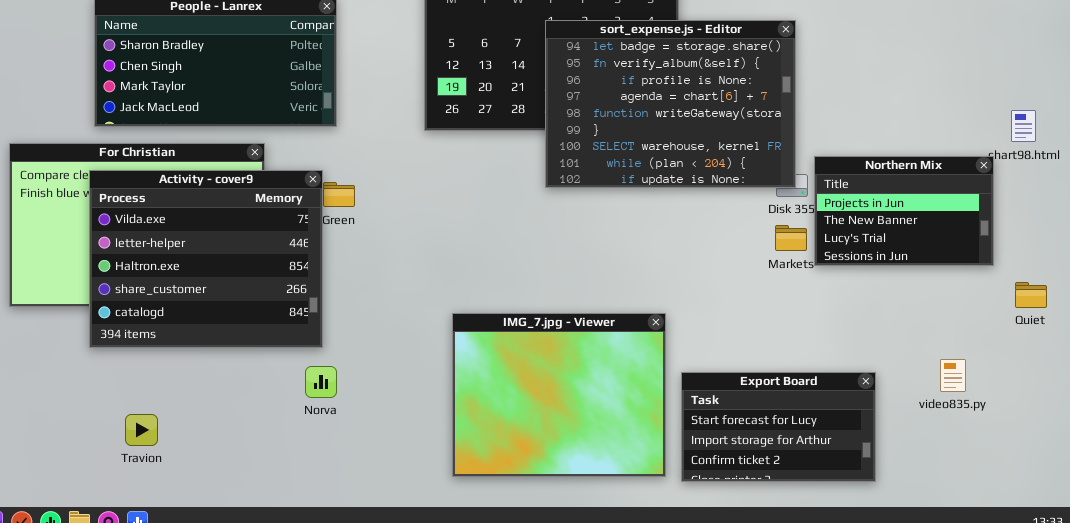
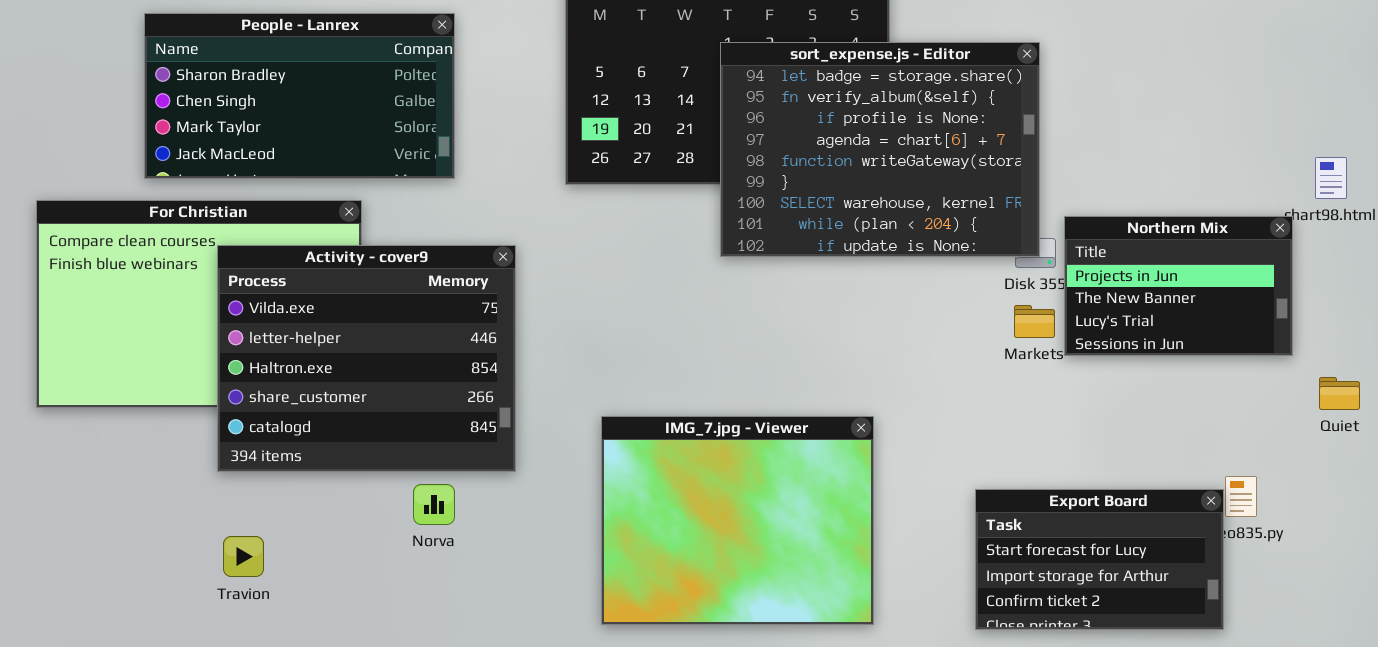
Activity - cover9: [89,170,323,348] -> [217,245,516,472], moved
Export Board: [681,372,876,482] -> [975,489,1224,630], moved
Travion: [125,414,158,446] -> [223,536,264,577], moved

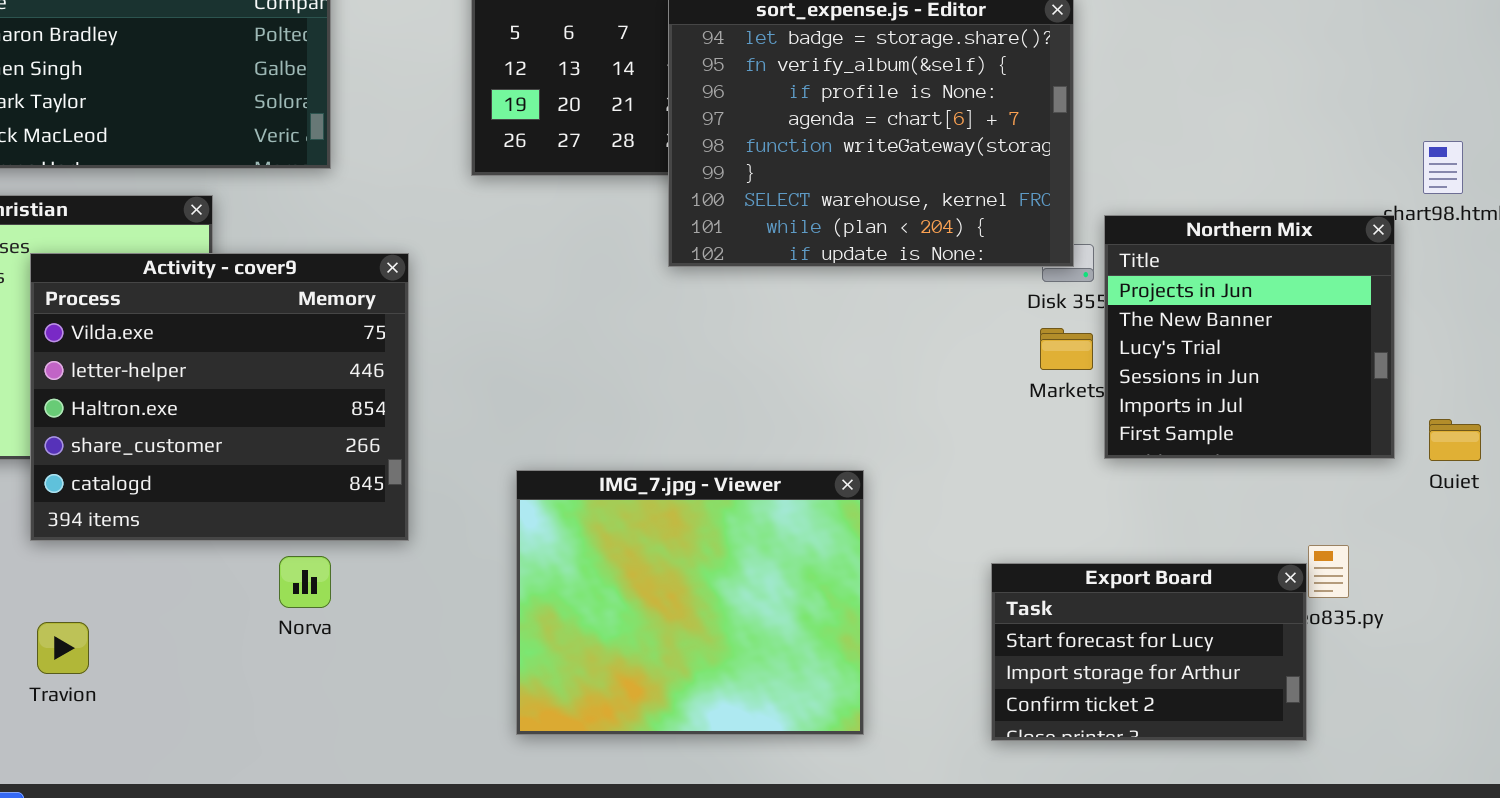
Northern Mix: [1064,216,1293,356] -> [1104,215,1395,459], resized

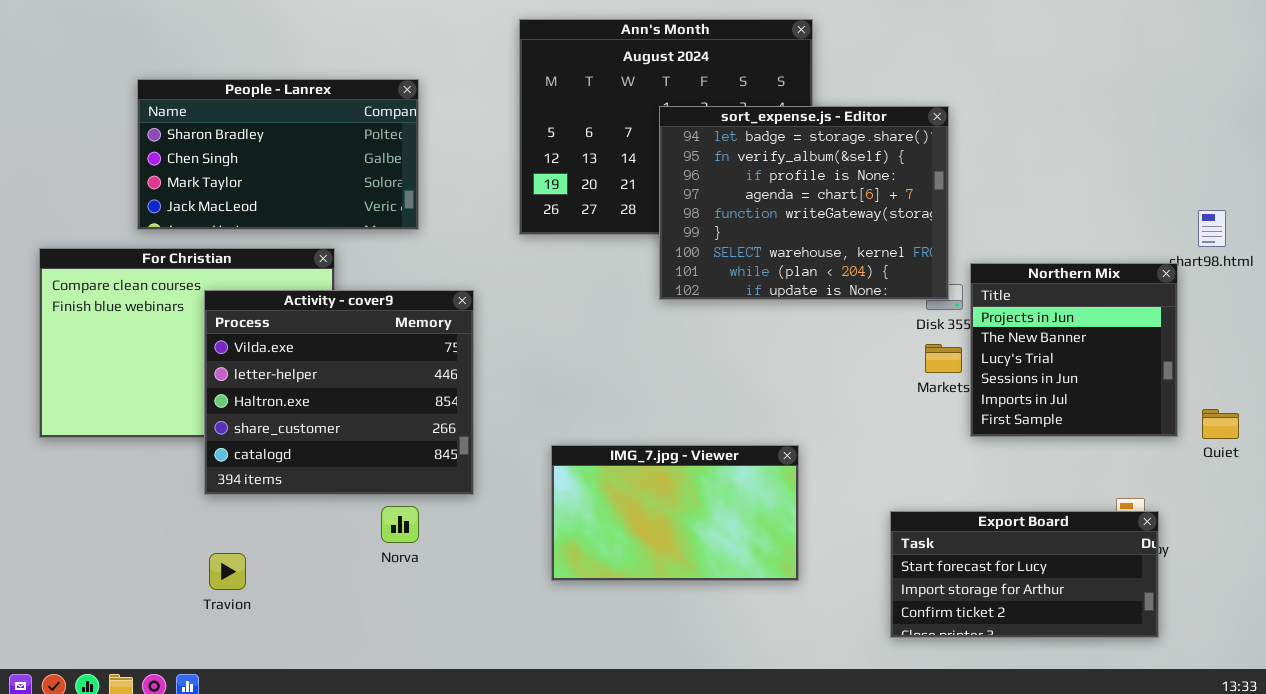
IMG_7.jpg - Viewer: [516,470,864,735] -> [551,445,799,581], resized
Export Board: [991,563,1307,741] -> [890,511,1159,638], resized

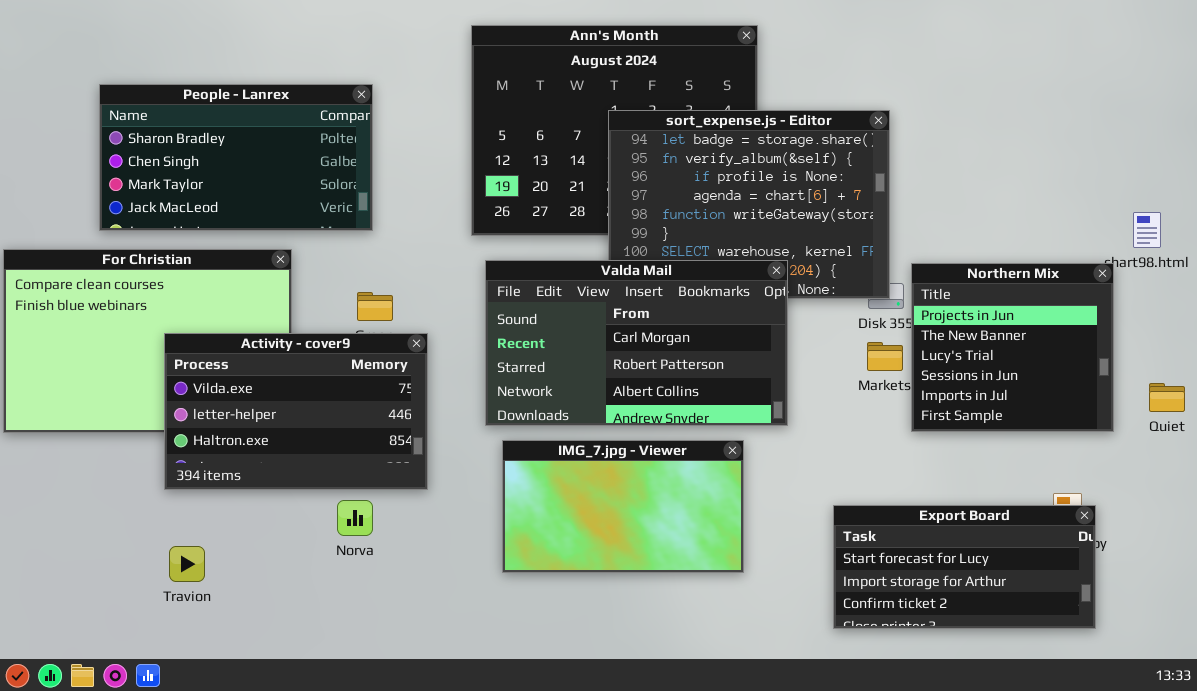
Valda Mail: none -> [485,260,788,426], opened
Activity - cover9: [204,290,474,495] -> [164,333,428,490], resized
Quiet: [1202,409,1239,439] -> [1149,383,1185,412], moved

